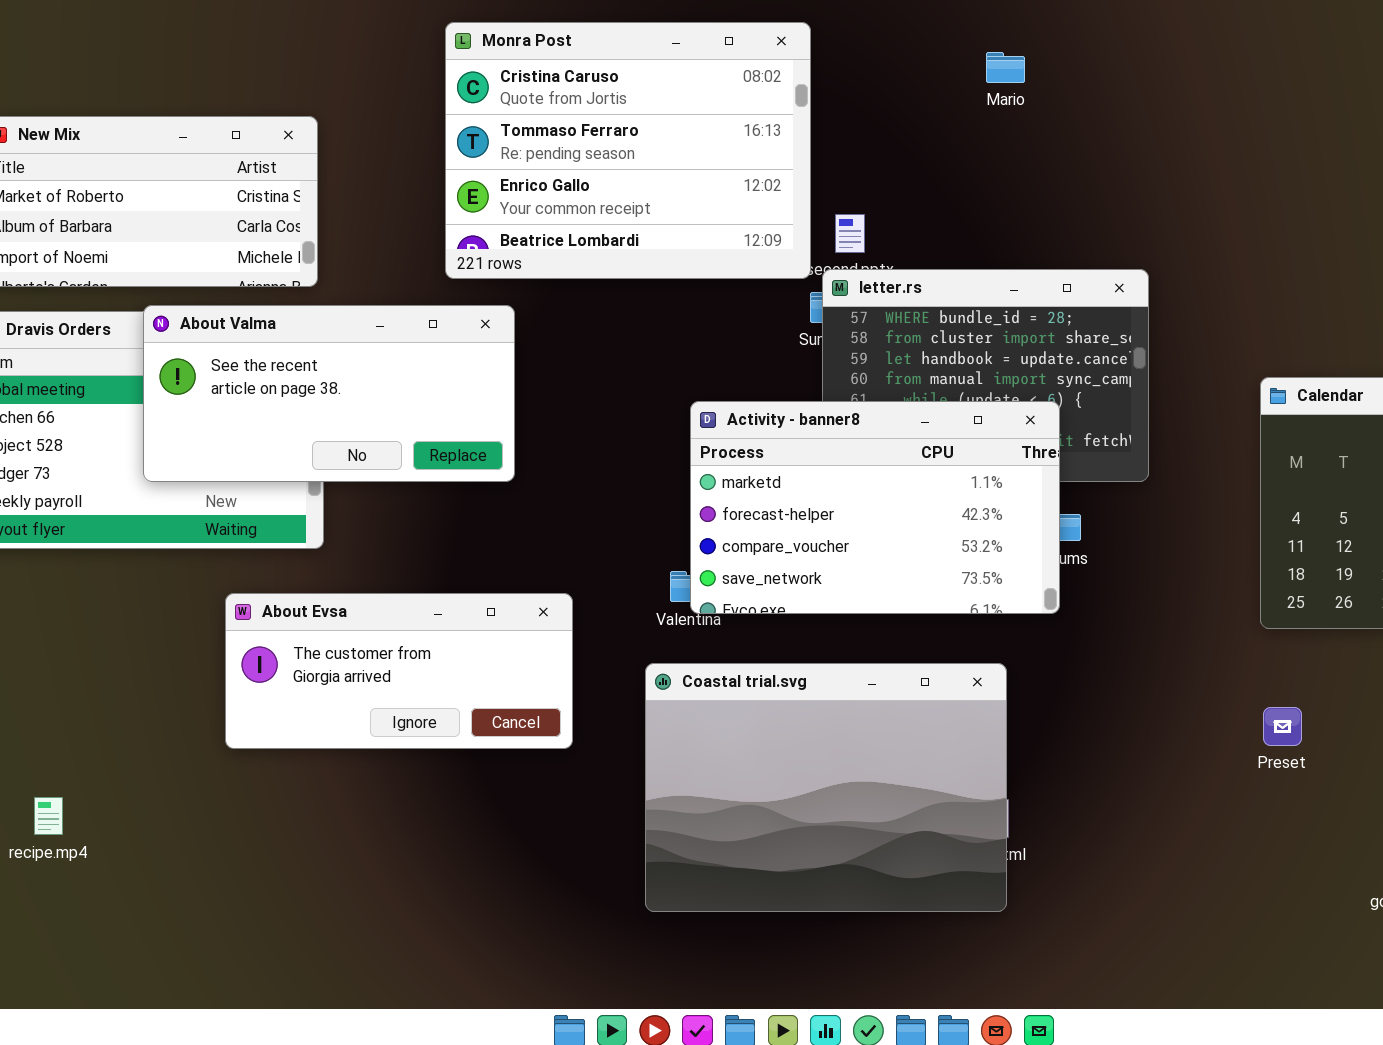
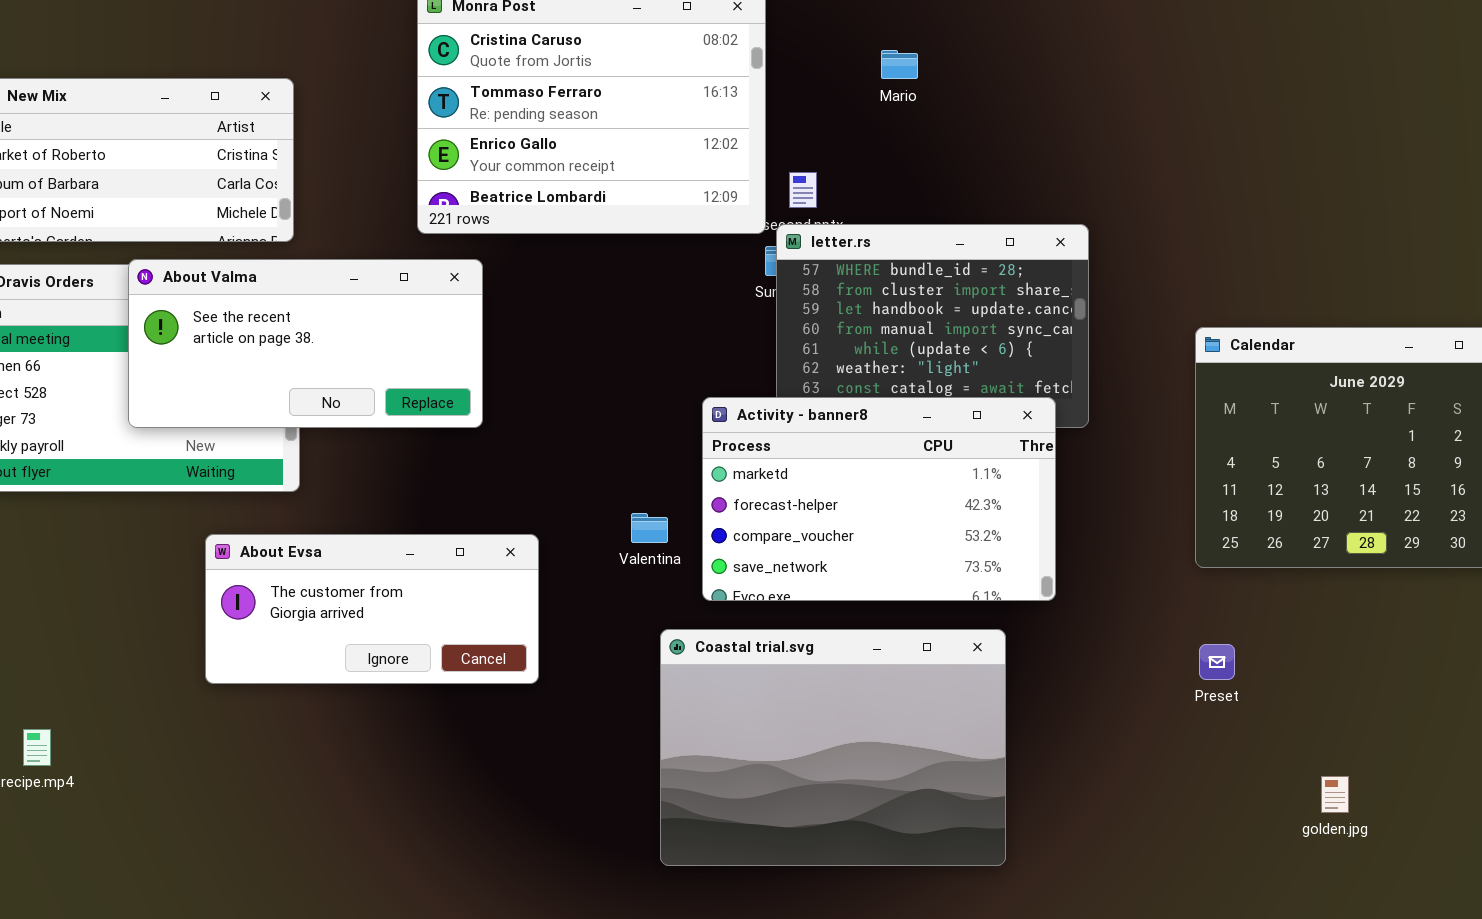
Mario: [986,52,1025,83] -> [881,50,918,79], moved
Activity - banner8: [690,401,1060,614] -> [702,397,1056,601], moved
Coastal trial.svg: [645,663,1007,912] -> [660,629,1006,866], moved

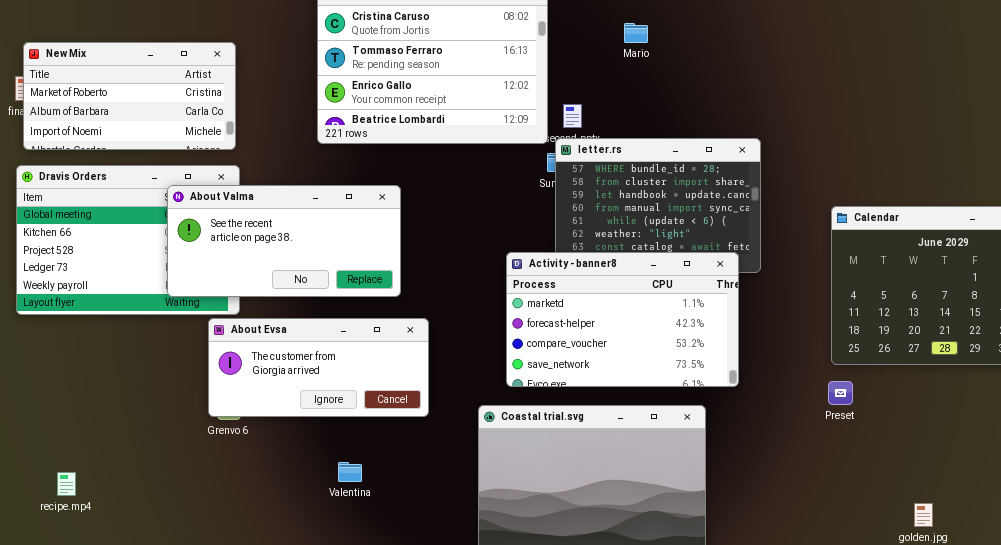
About Valma: [128,259,483,428] -> [167,185,401,297], moved
Valentina: [631,513,668,543] -> [338,462,362,482], moved
About Evsa: [205,534,539,684] -> [208,318,429,417], moved
Preset: [1199,644,1235,680] -> [828,381,853,405], moved

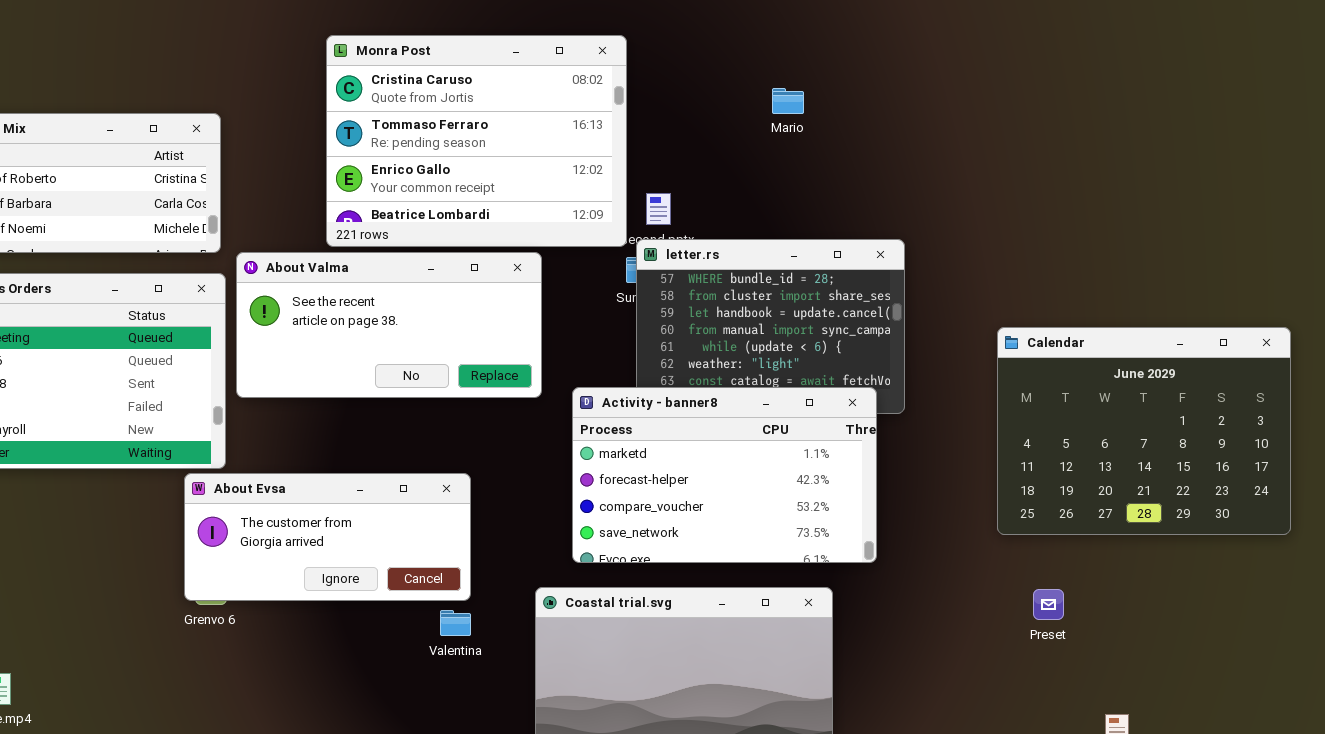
Mario: [624,23,648,43] -> [772,88,804,114], moved
About Valma: [167,185,401,297] -> [236,252,542,398], moved
Preset: [828,381,853,405] -> [1033,589,1064,620], moved
Valentina: [338,462,362,482] -> [440,610,471,636], moved

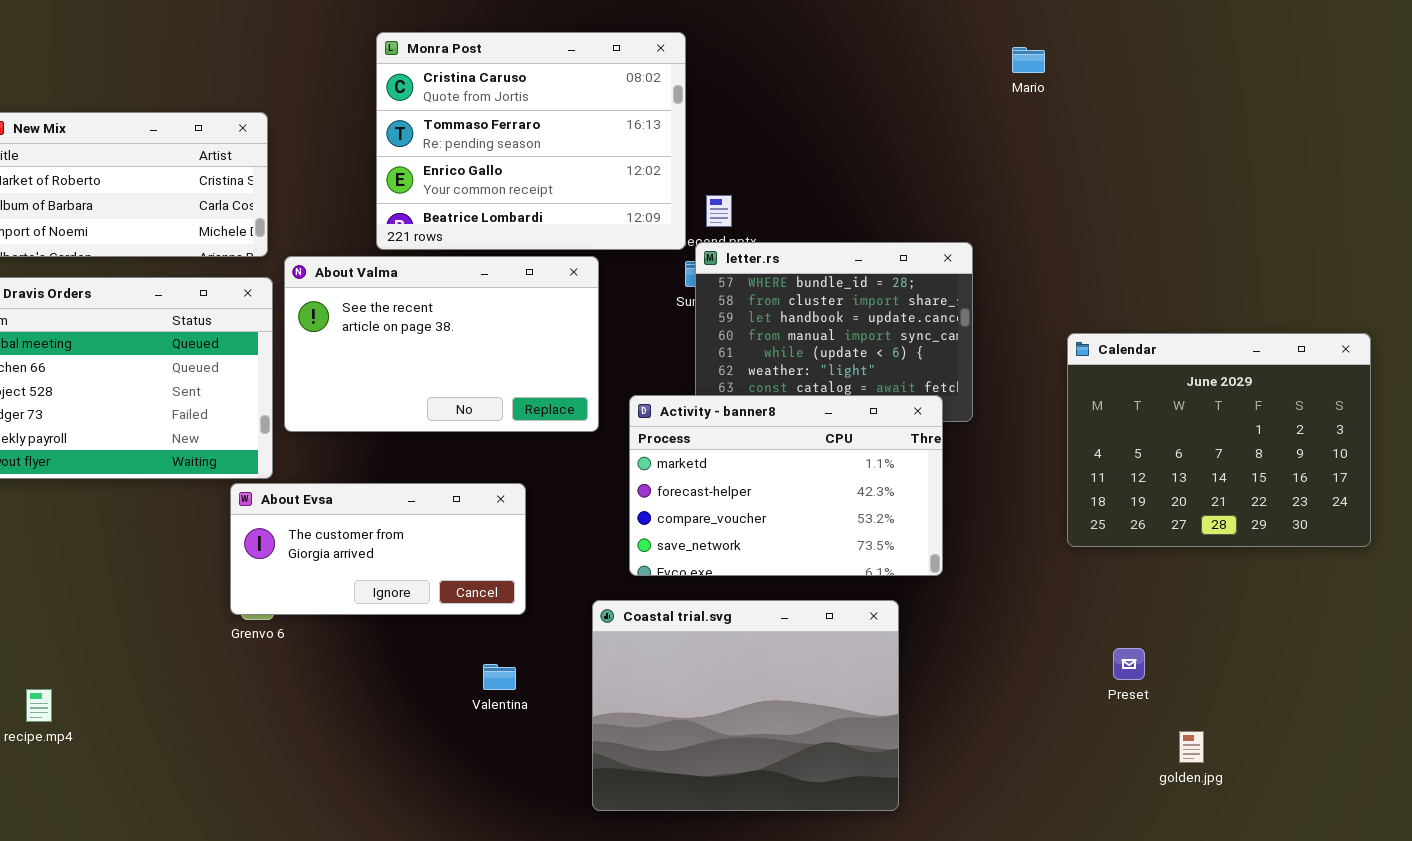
Mario: [772,88,804,114] -> [1012,47,1045,73], moved
About Valma: [236,252,542,398] -> [284,256,599,432], resized
Preset: [1033,589,1064,620] -> [1113,648,1145,680], moved
Valentina: [440,610,471,636] -> [483,664,516,690], moved

